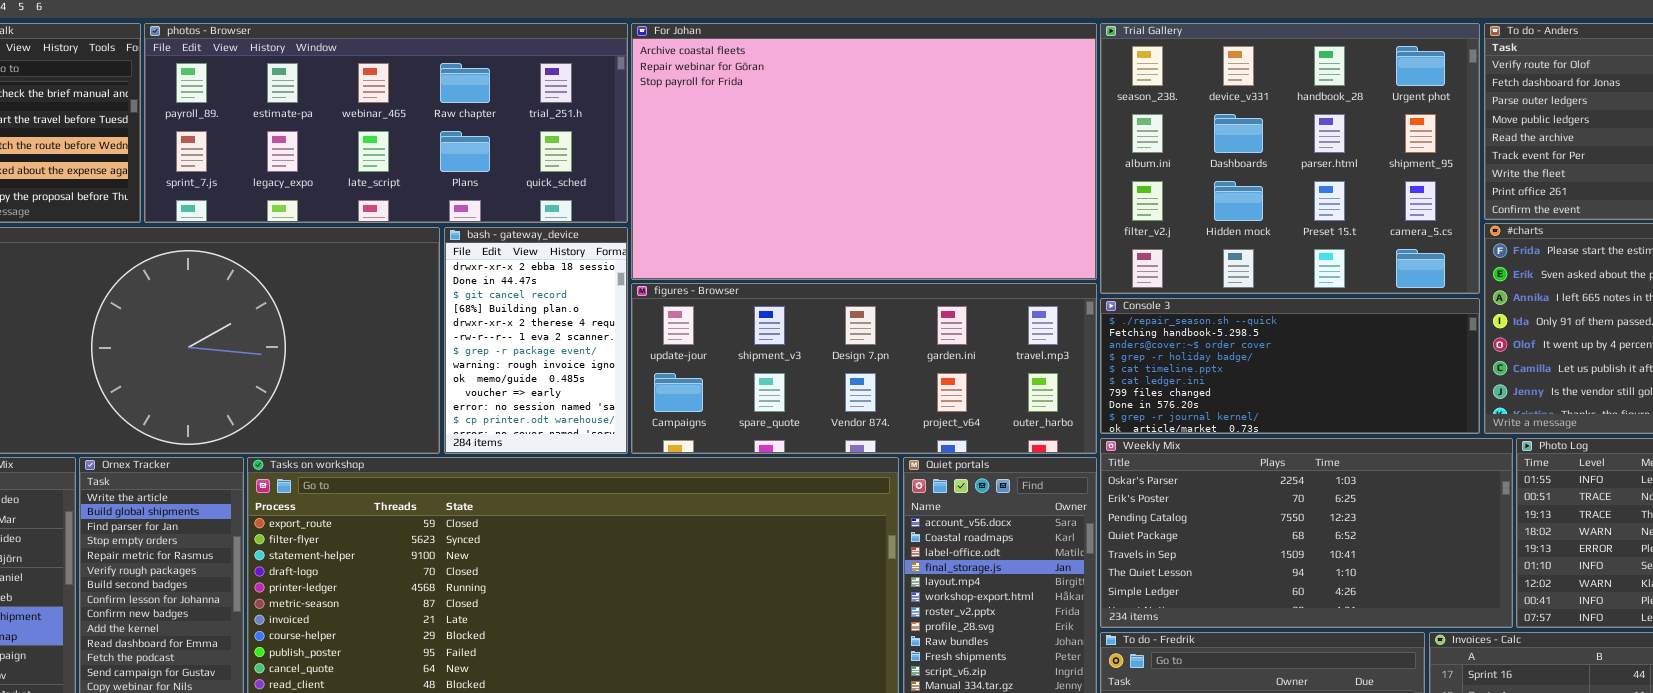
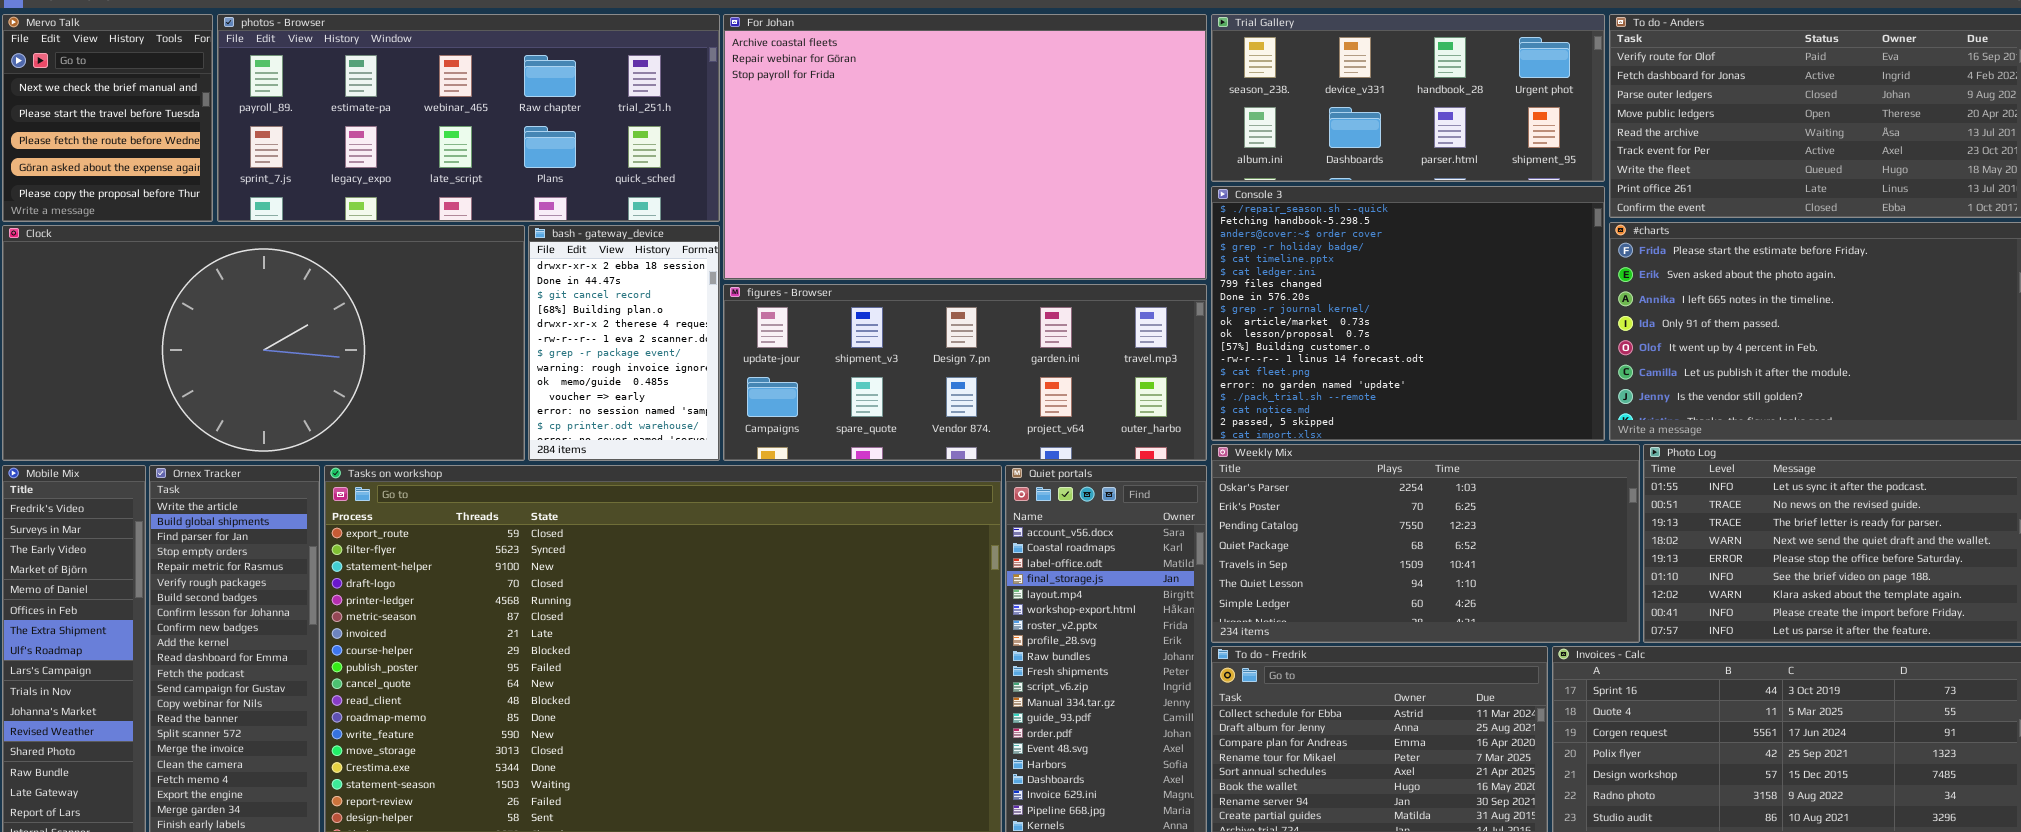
Trial Gallery: [1100,23,1480,294] -> [1211,14,1605,182], resized
Console 3: [1100,298,1480,434] -> [1211,186,1605,441], resized

